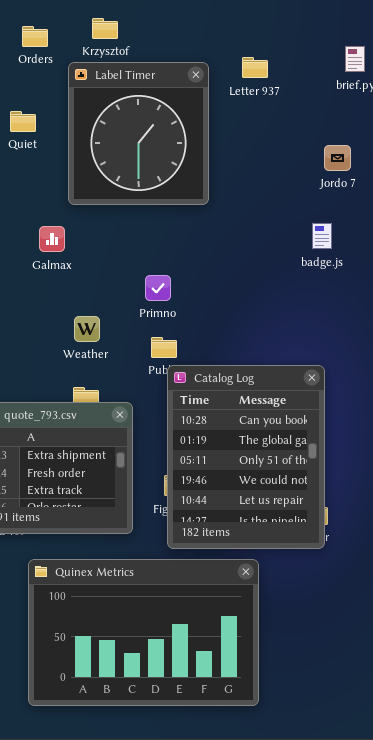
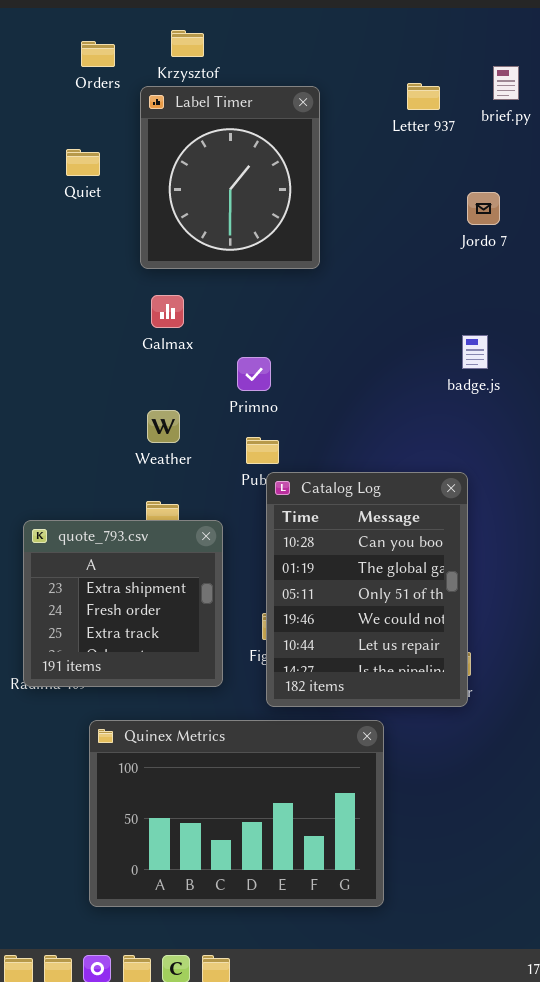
Letter 937: [242,57,268,78] -> [407,83,440,110], moved
badge.js: [312,223,332,249] -> [462,335,488,369], moved
Galmax: [39,226,65,252] -> [151,295,184,328], moved

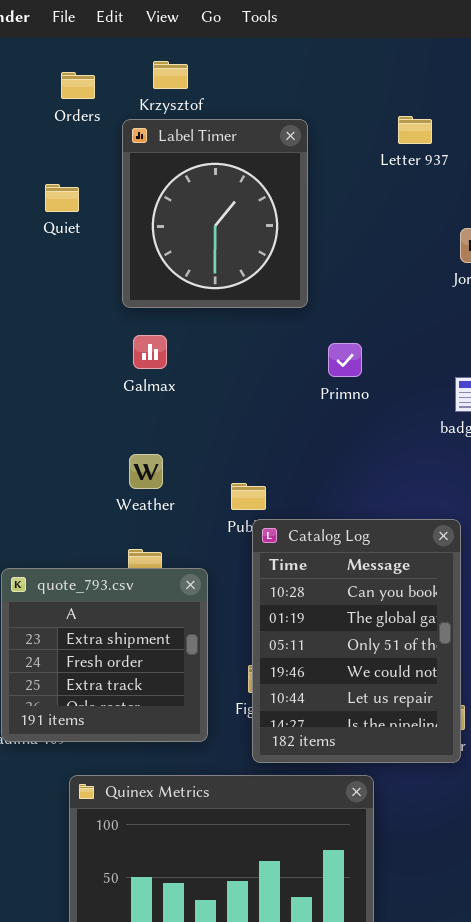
Primno: [237,357,271,391] -> [328,343,362,377], moved

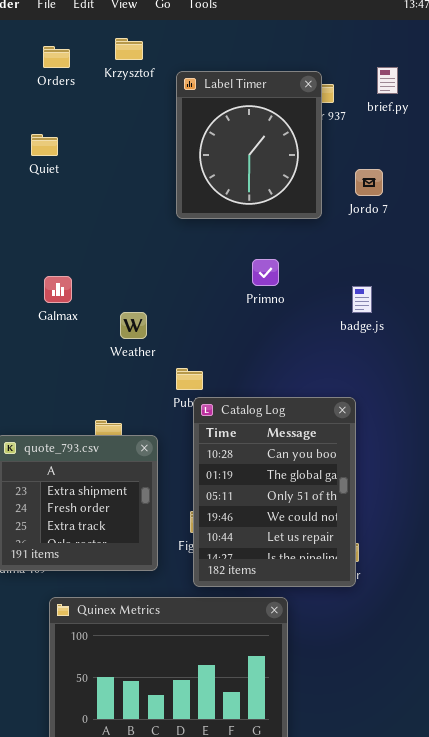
Label Timer: [122,119,308,308] -> [176,71,322,219], moved
Galmax: [133,335,167,369] -> [44,276,72,303], moved
Weather: [129,454,163,489] -> [120,312,147,339], moved

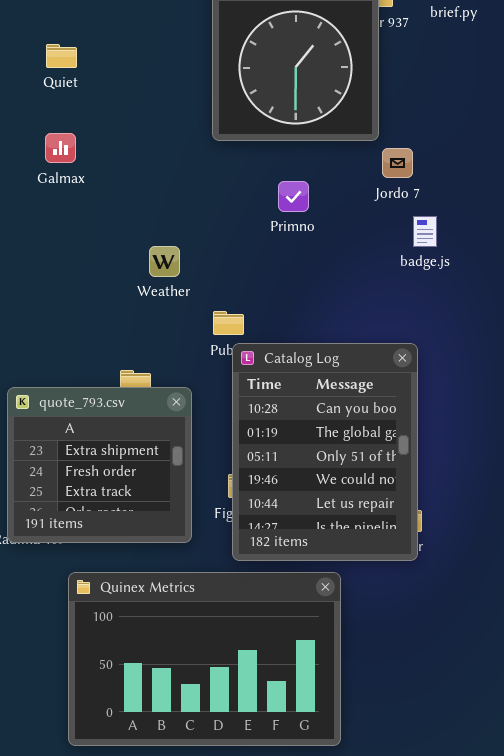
Jordo 7: [355,169,383,196] -> [382,148,413,178], moved
Primno: [252,259,279,286] -> [278,181,309,212], moved
Galmax: [44,276,72,303] -> [45,133,76,163], moved

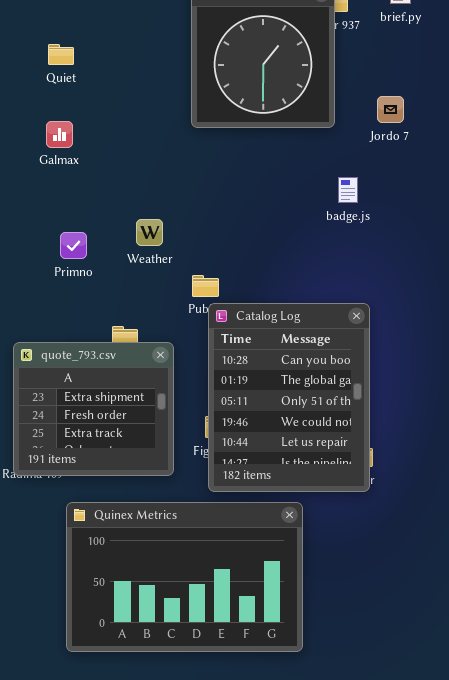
Jordo 7: [382,148,413,178] -> [377,96,404,123], moved
Primno: [278,181,309,212] -> [60,232,87,259], moved
badge.js: [413,216,437,247] -> [338,177,358,203], moved

